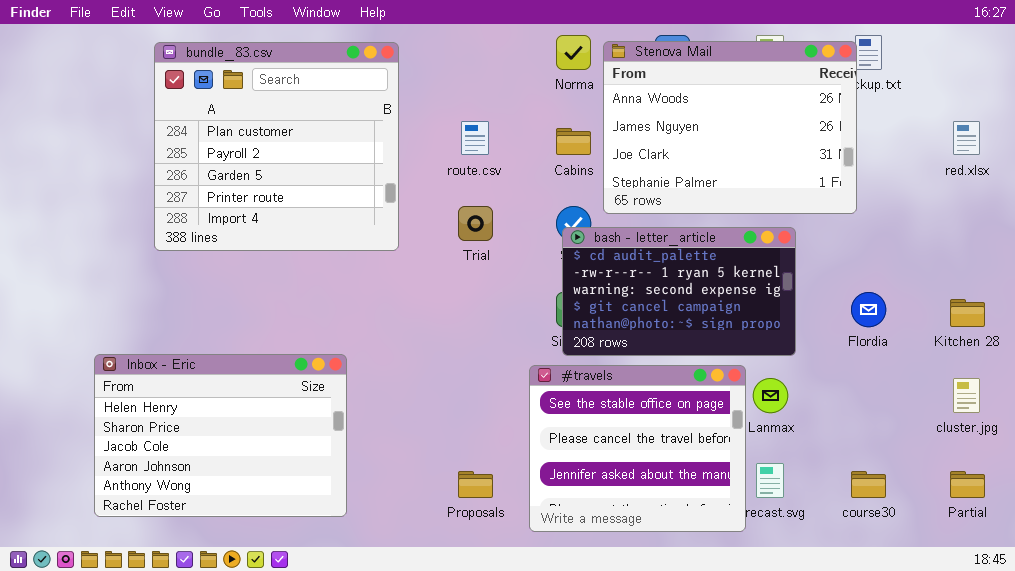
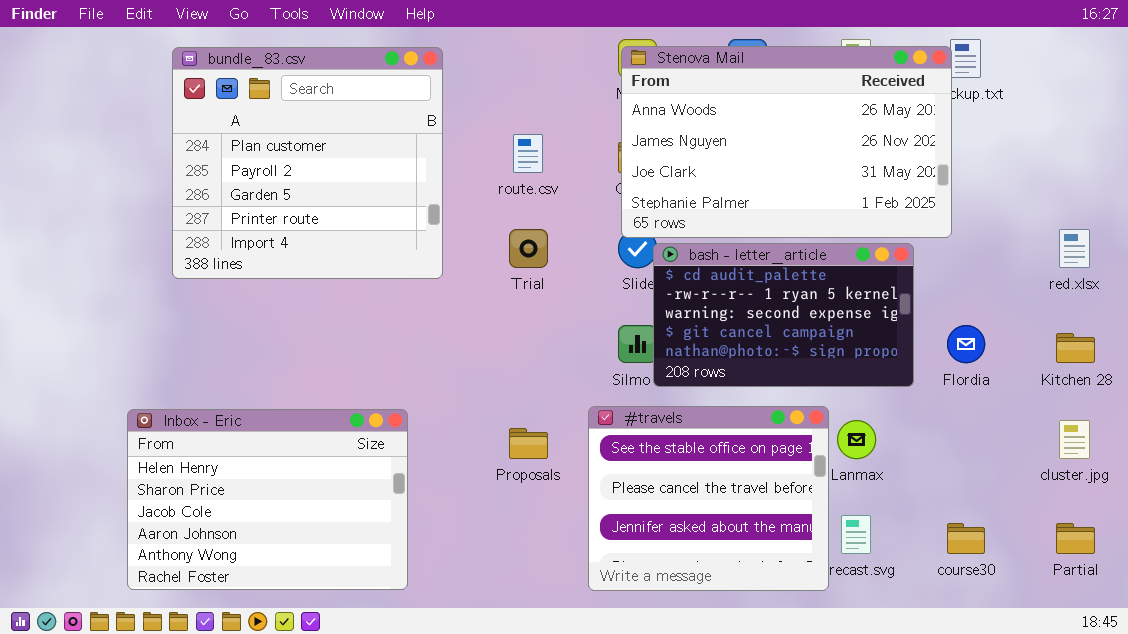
Stenova Mail: [603,41,857,214] -> [621,46,952,238], resized
red.xlsx: [953,121,980,155] -> [1059,229,1090,268], moved
bash - letter_article: [562,227,796,356] -> [653,243,914,387], moved
Inbox - Eric: [94,354,347,517] -> [127,409,408,590], moved
Proposals: [458,471,493,498] -> [509,428,548,459], moved

